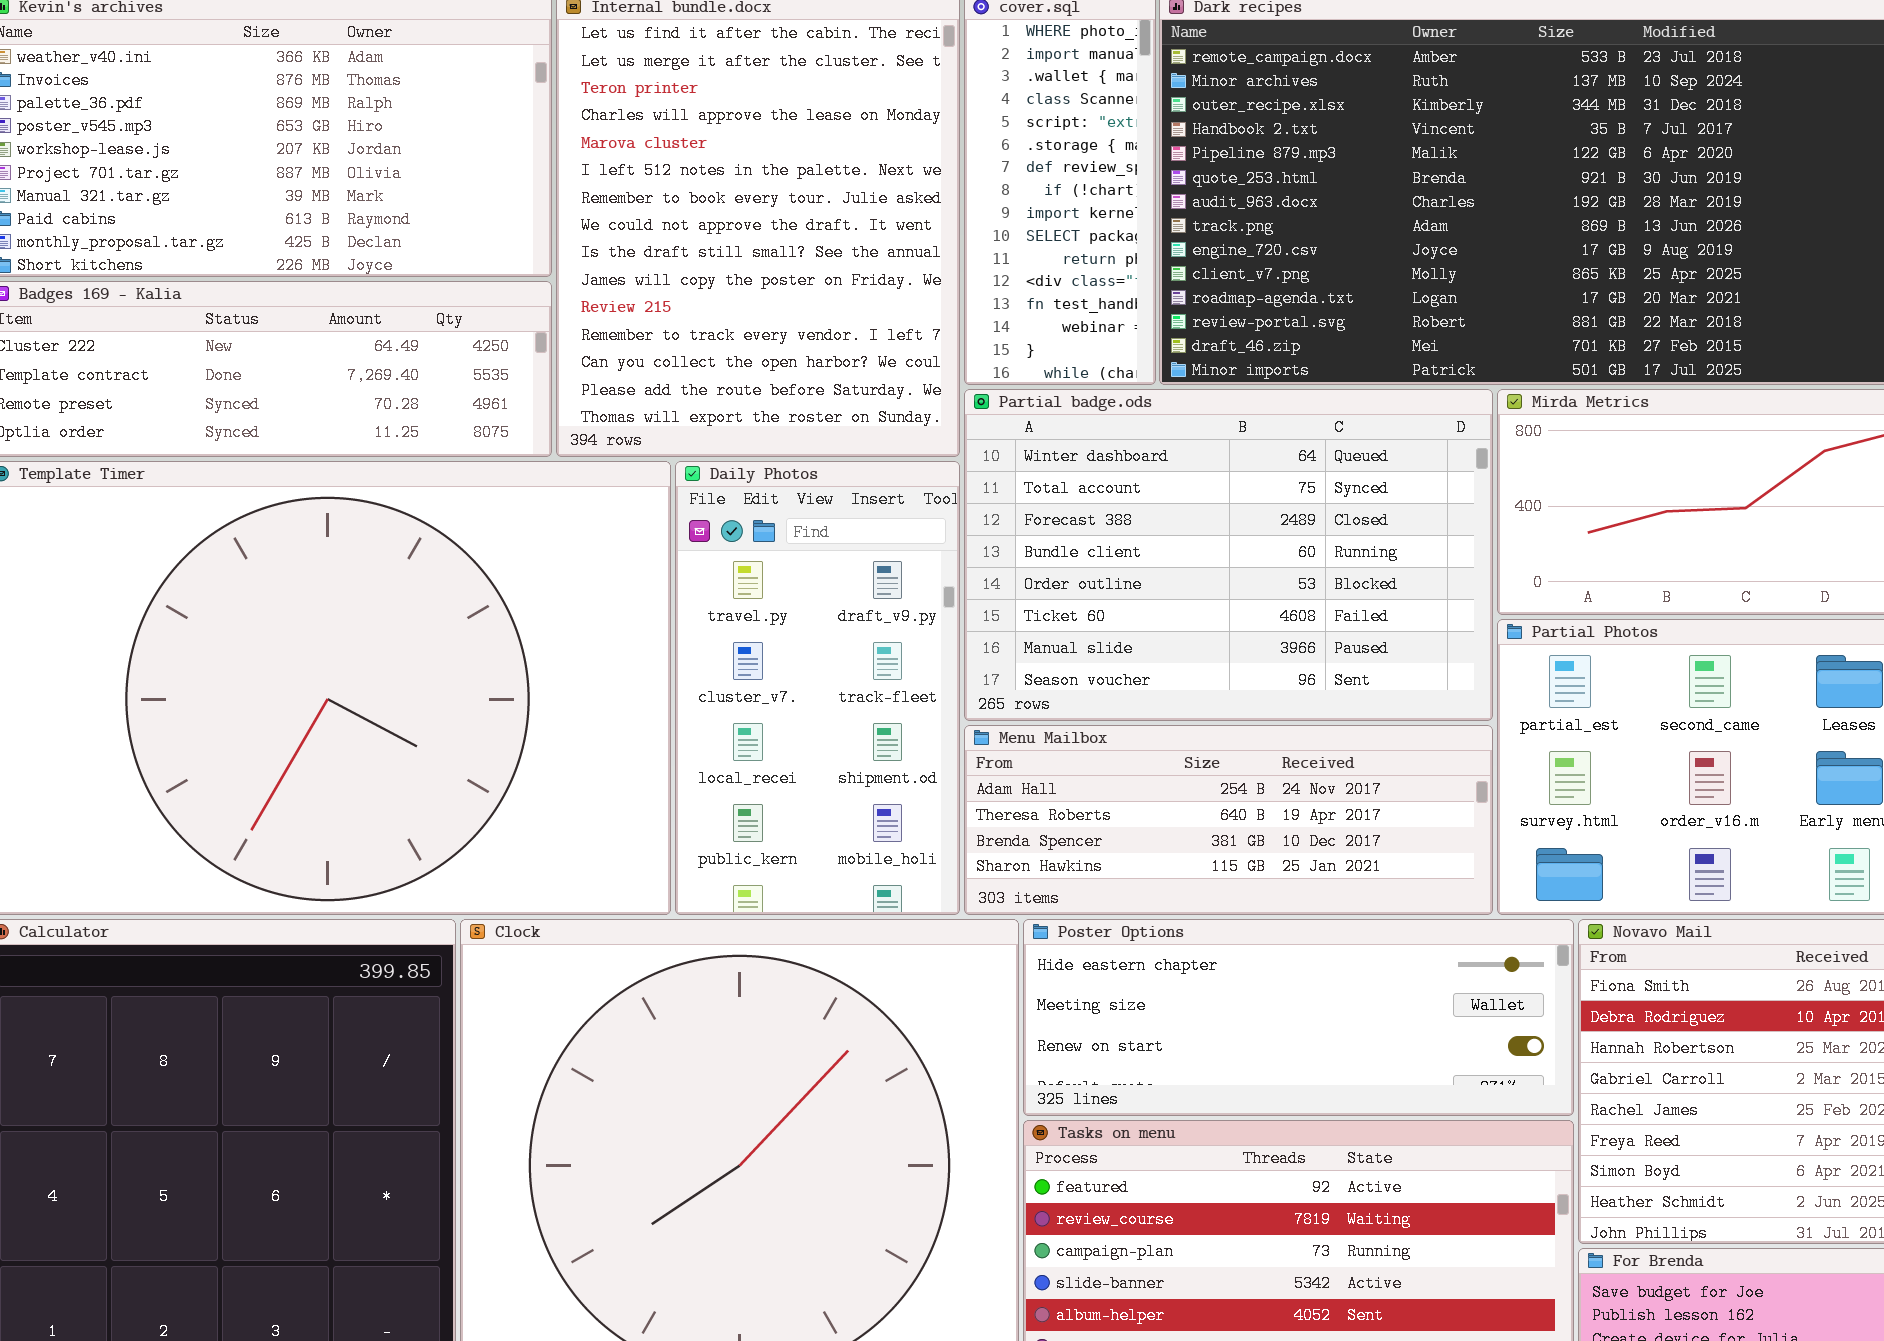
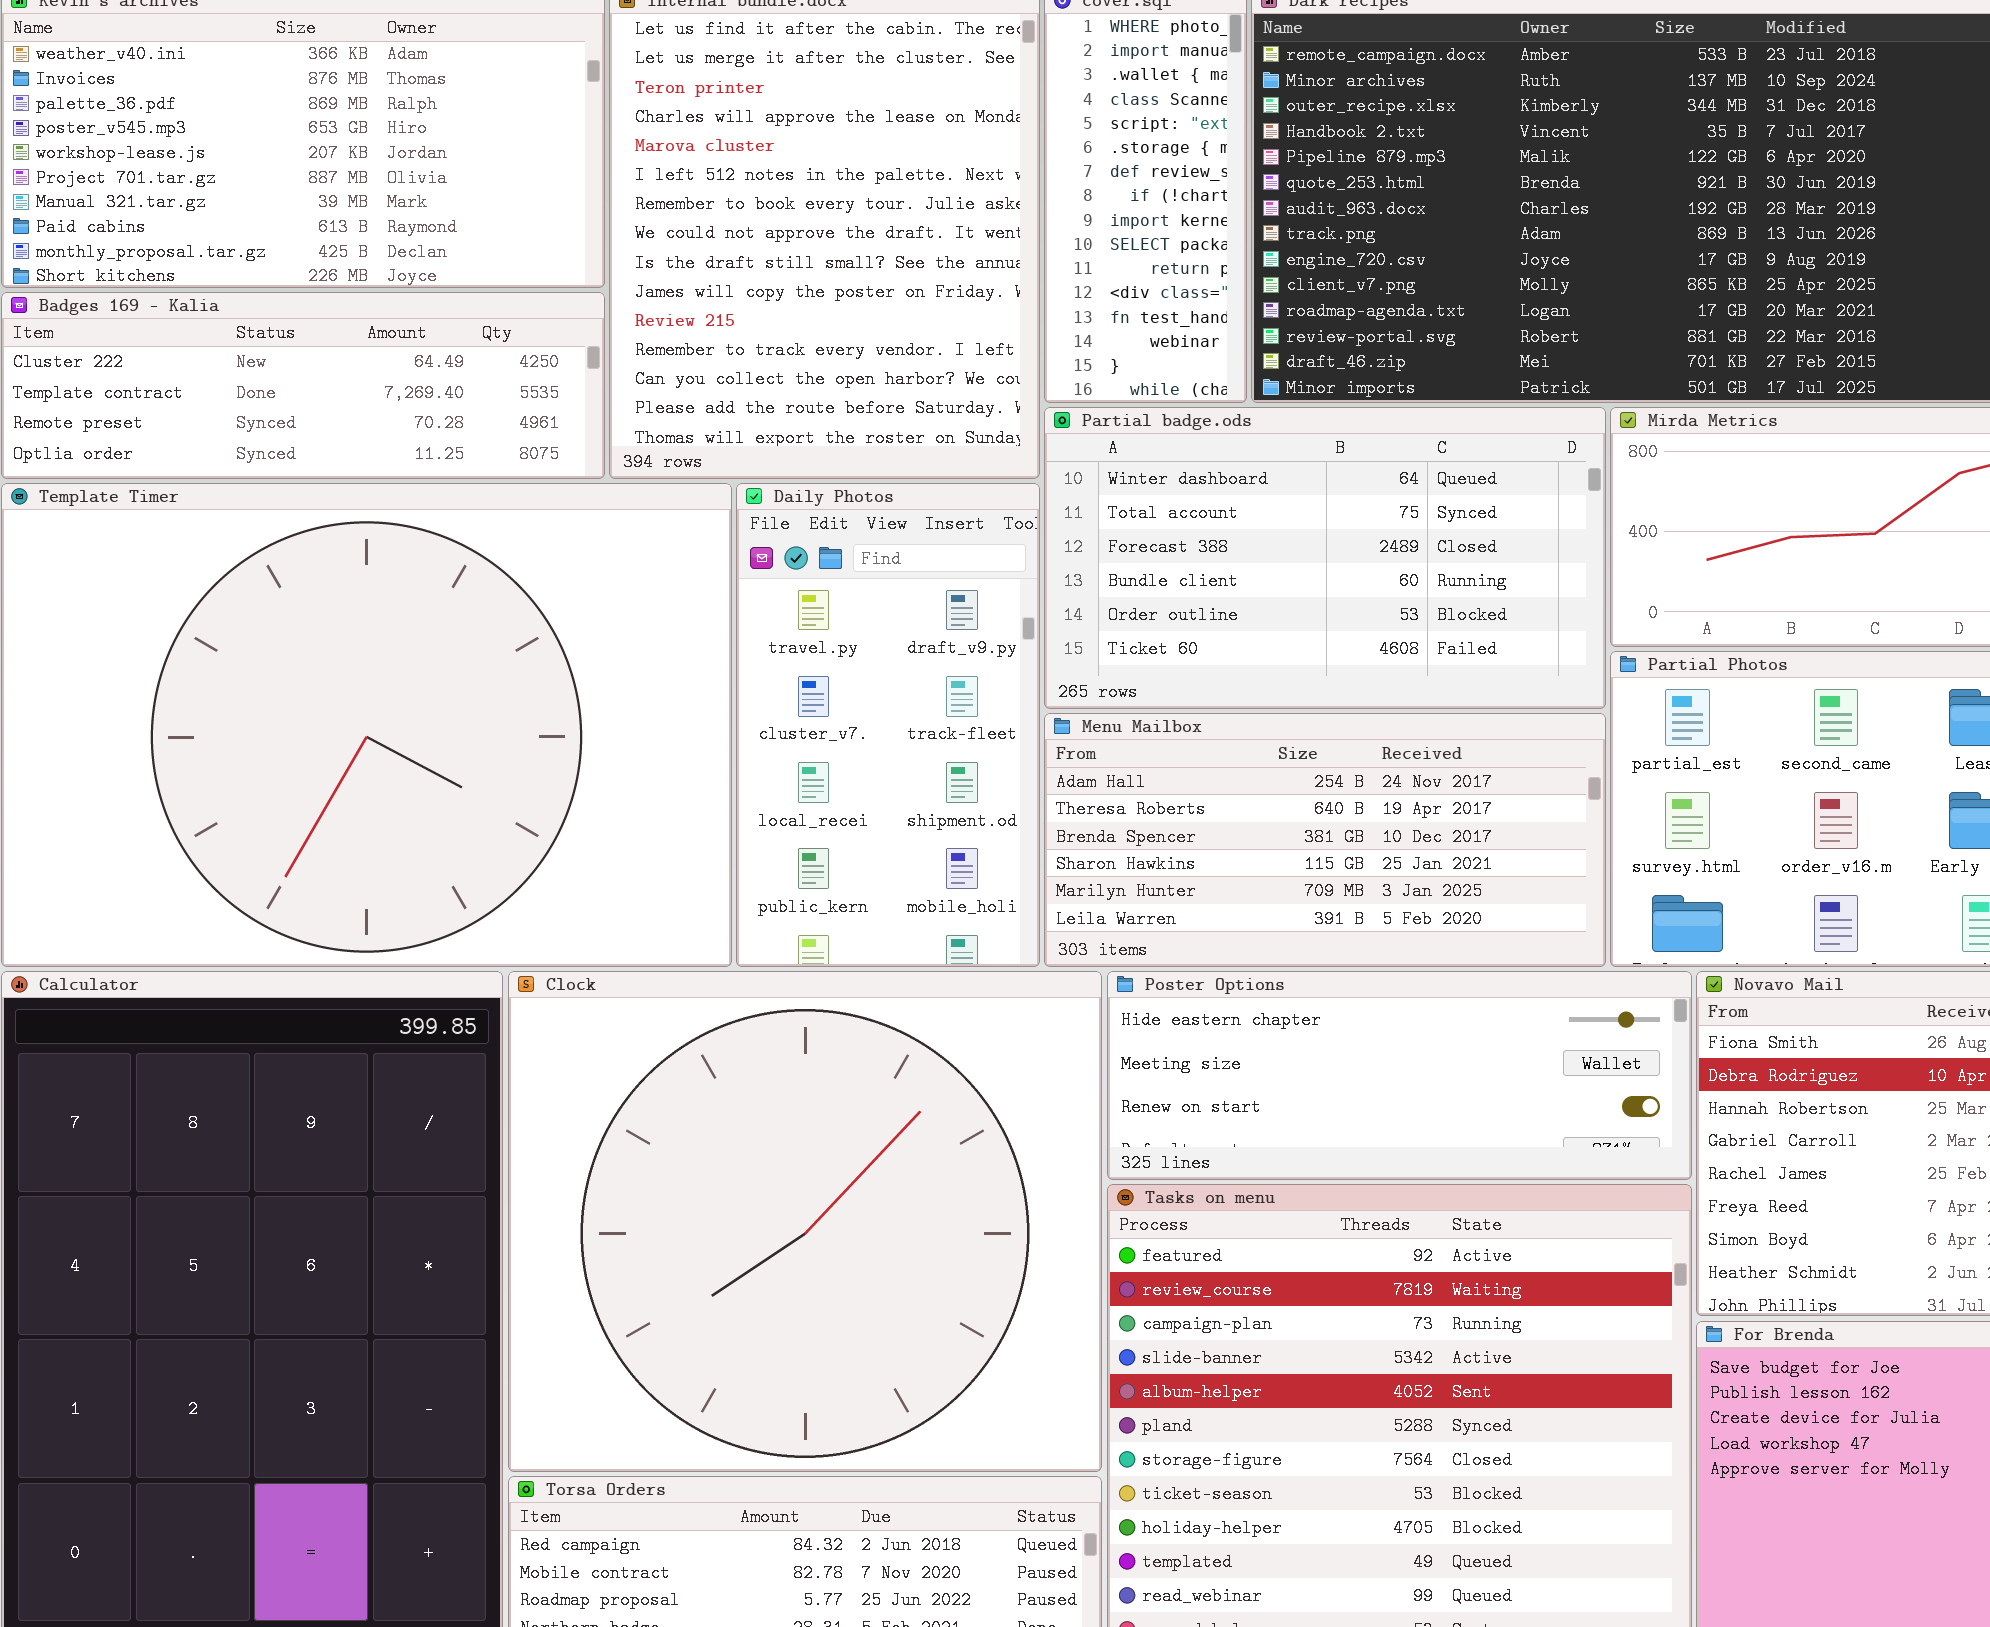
Partial badge.ods: [964,389,1493,721] -> [1044,407,1606,709], resized
Menu Mailbox: [964,725,1493,915] -> [1044,713,1606,967], resized

